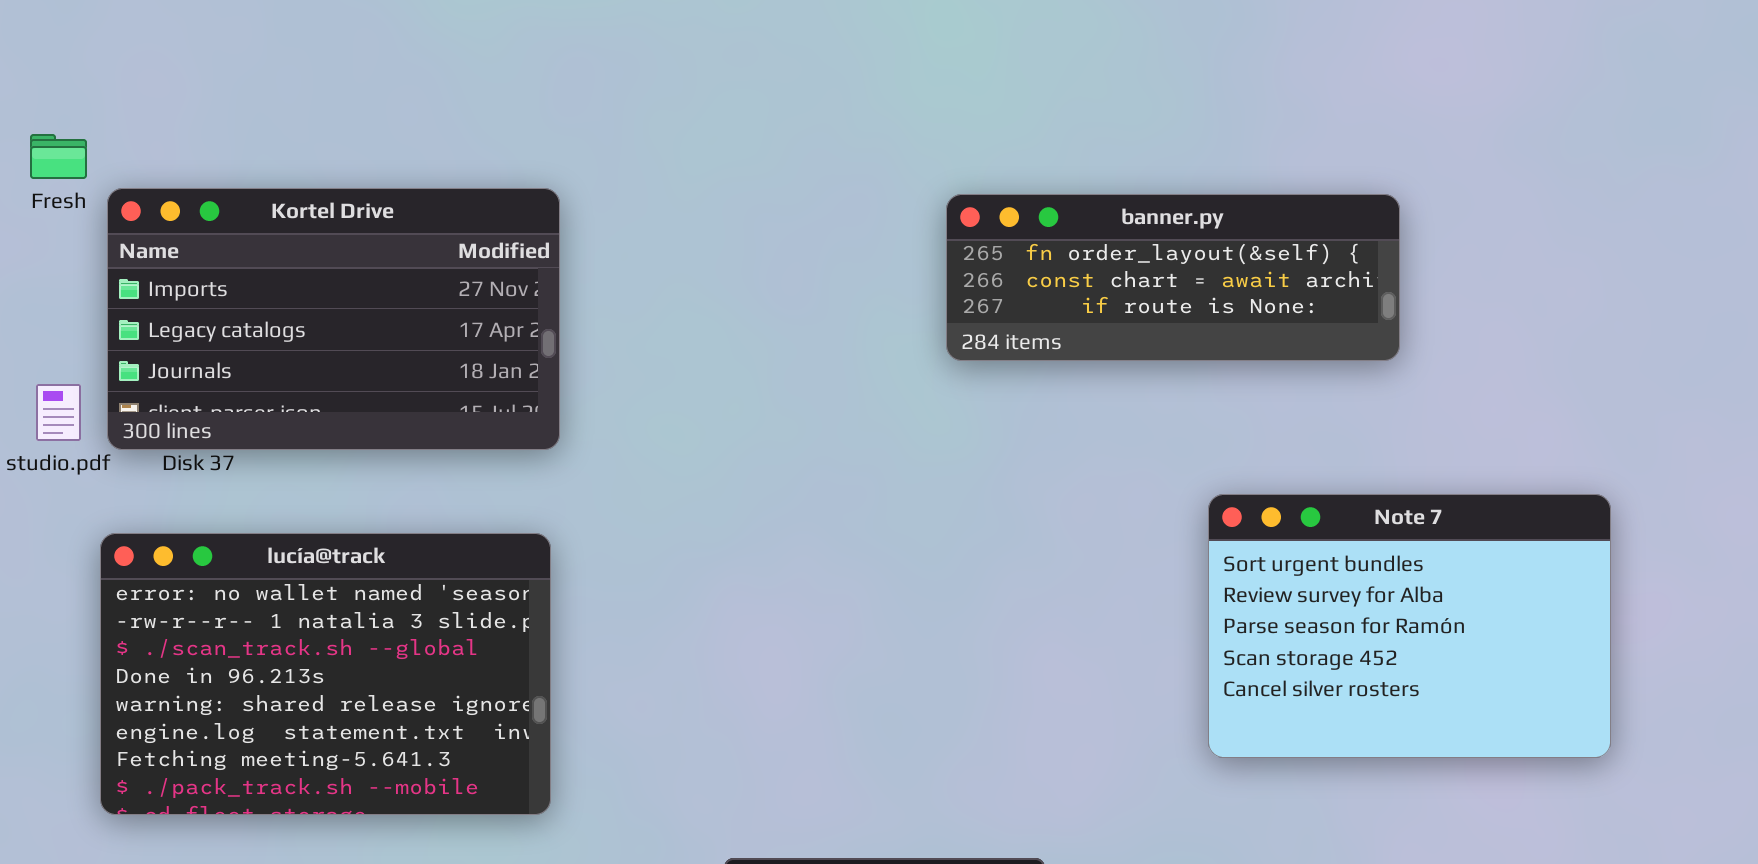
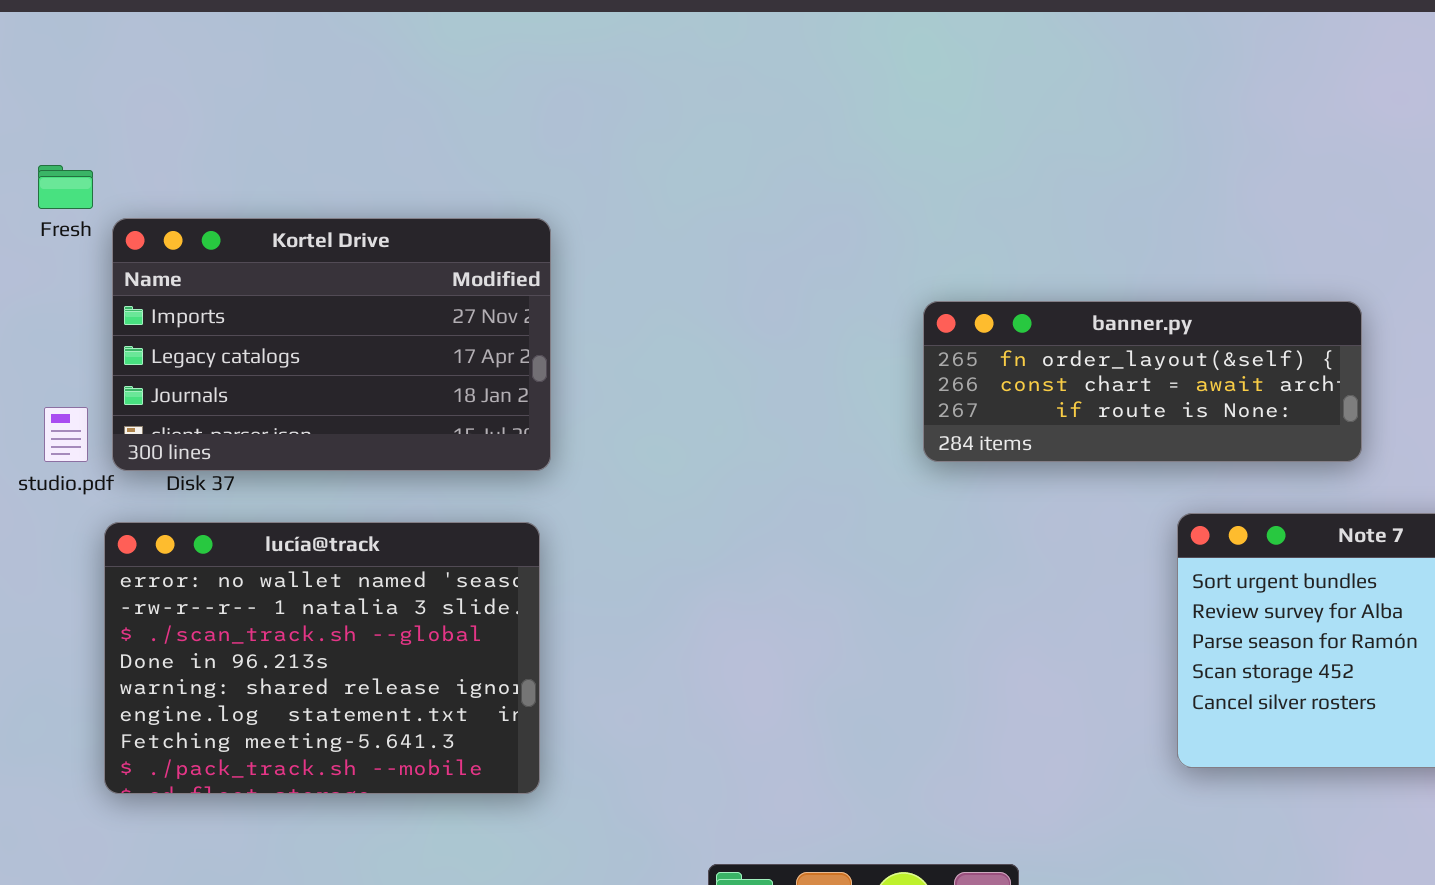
banner.py: [946,194,1400,361] -> [923,301,1362,462], moved
lucía@track: [100,533,551,815] -> [104,522,540,794], moved

